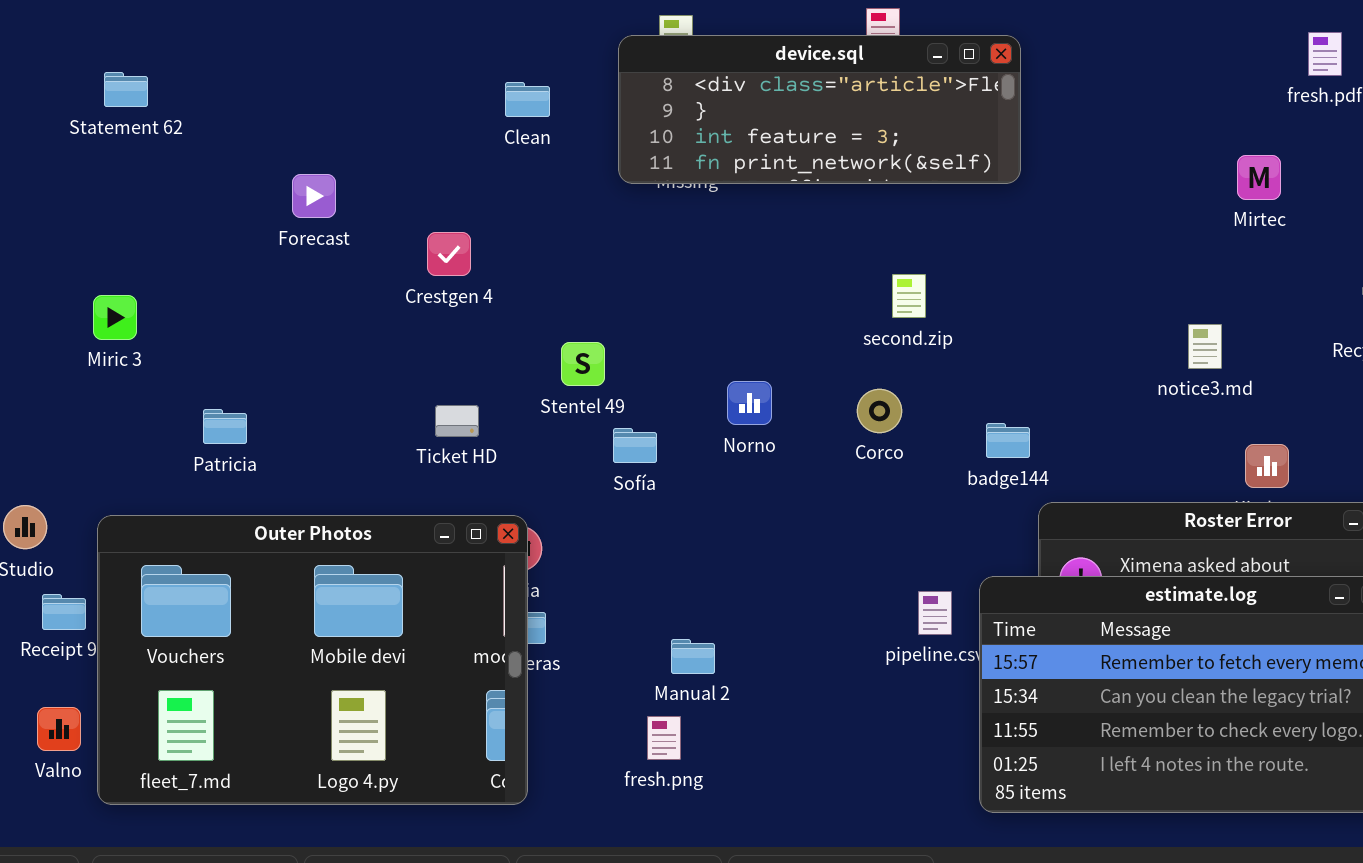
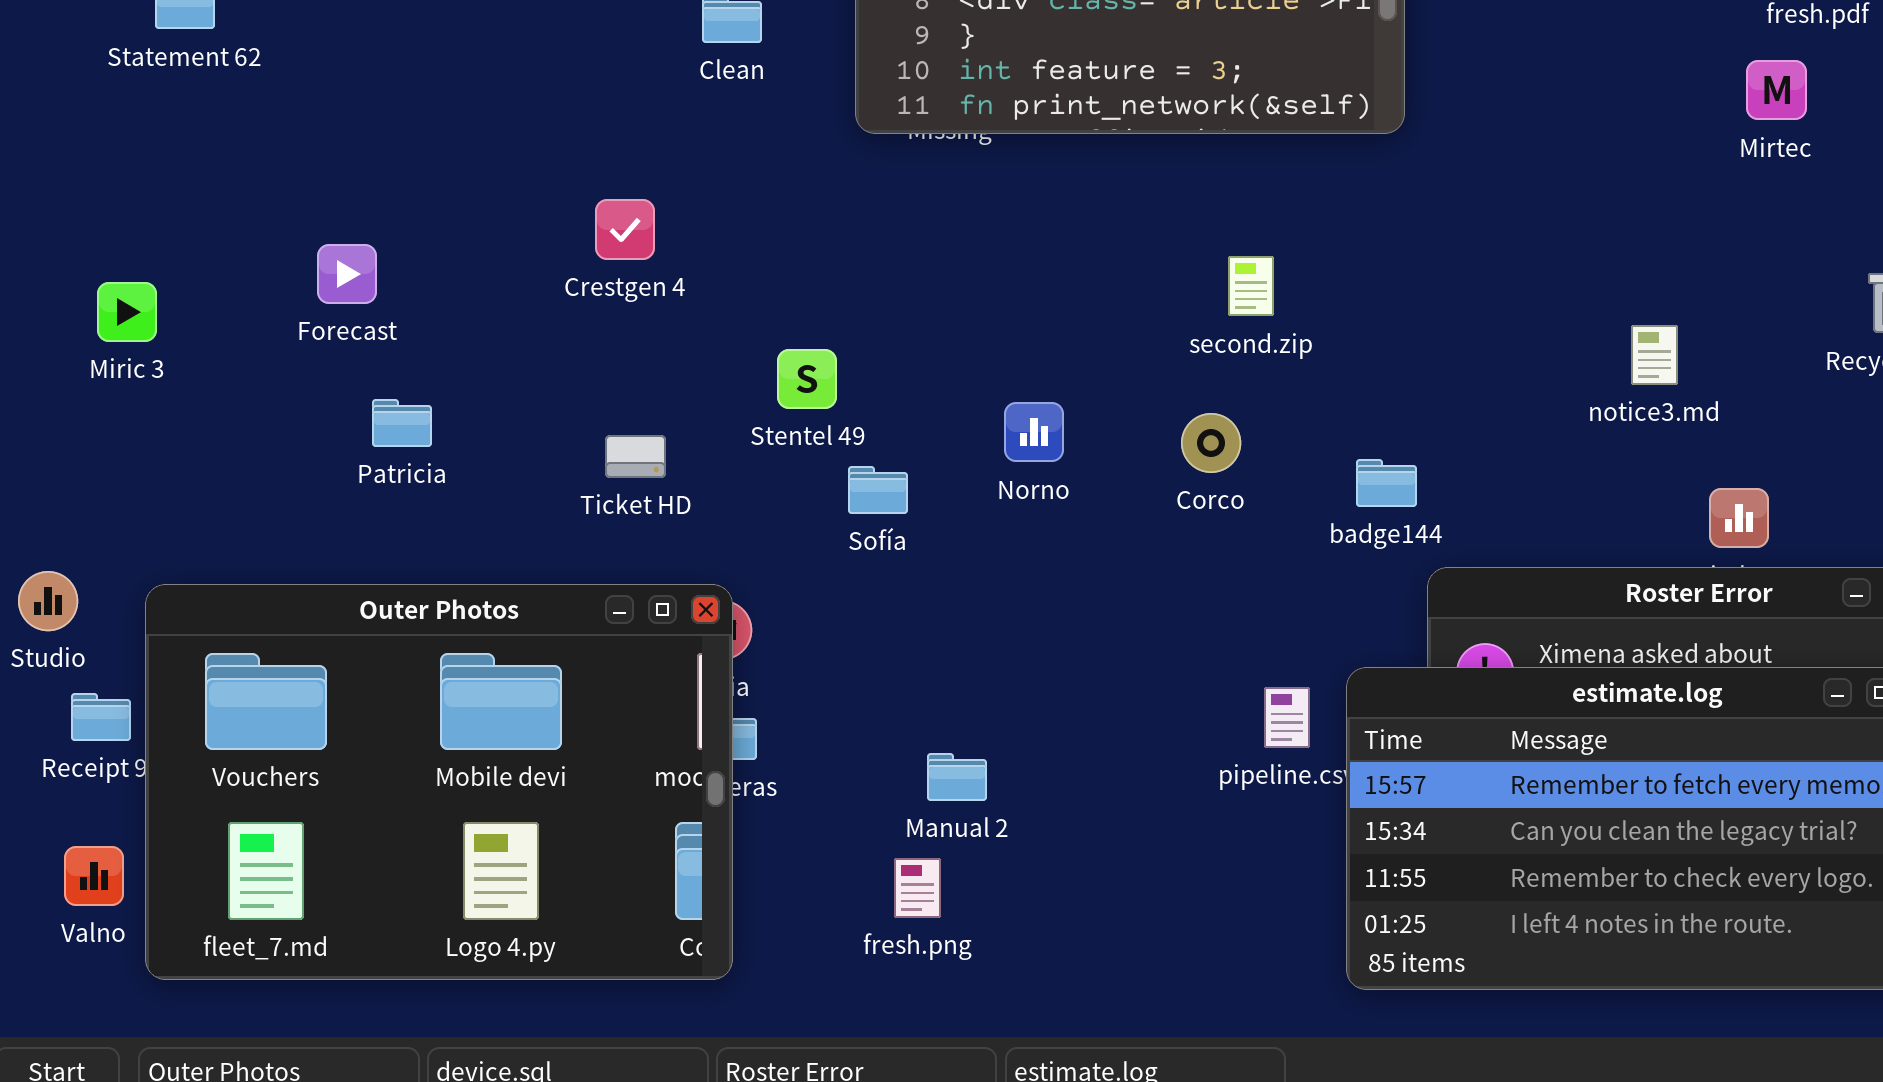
Mirtec: [1237,155,1281,200] -> [1746,60,1807,120], moved
Forecast: [292,174,336,218] -> [317,244,377,304], moved
Miric 3: [93,295,137,340] -> [97,282,157,342], moved
Patricia: [203,409,247,444] -> [372,399,432,447], moved

